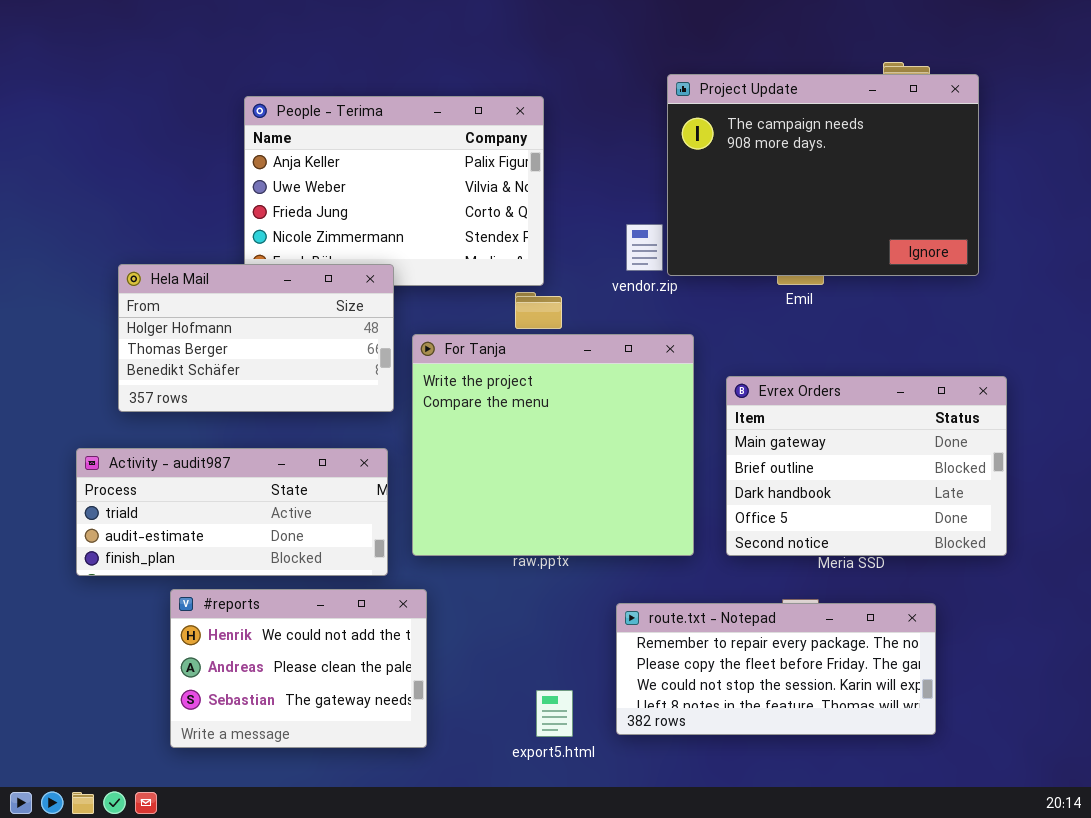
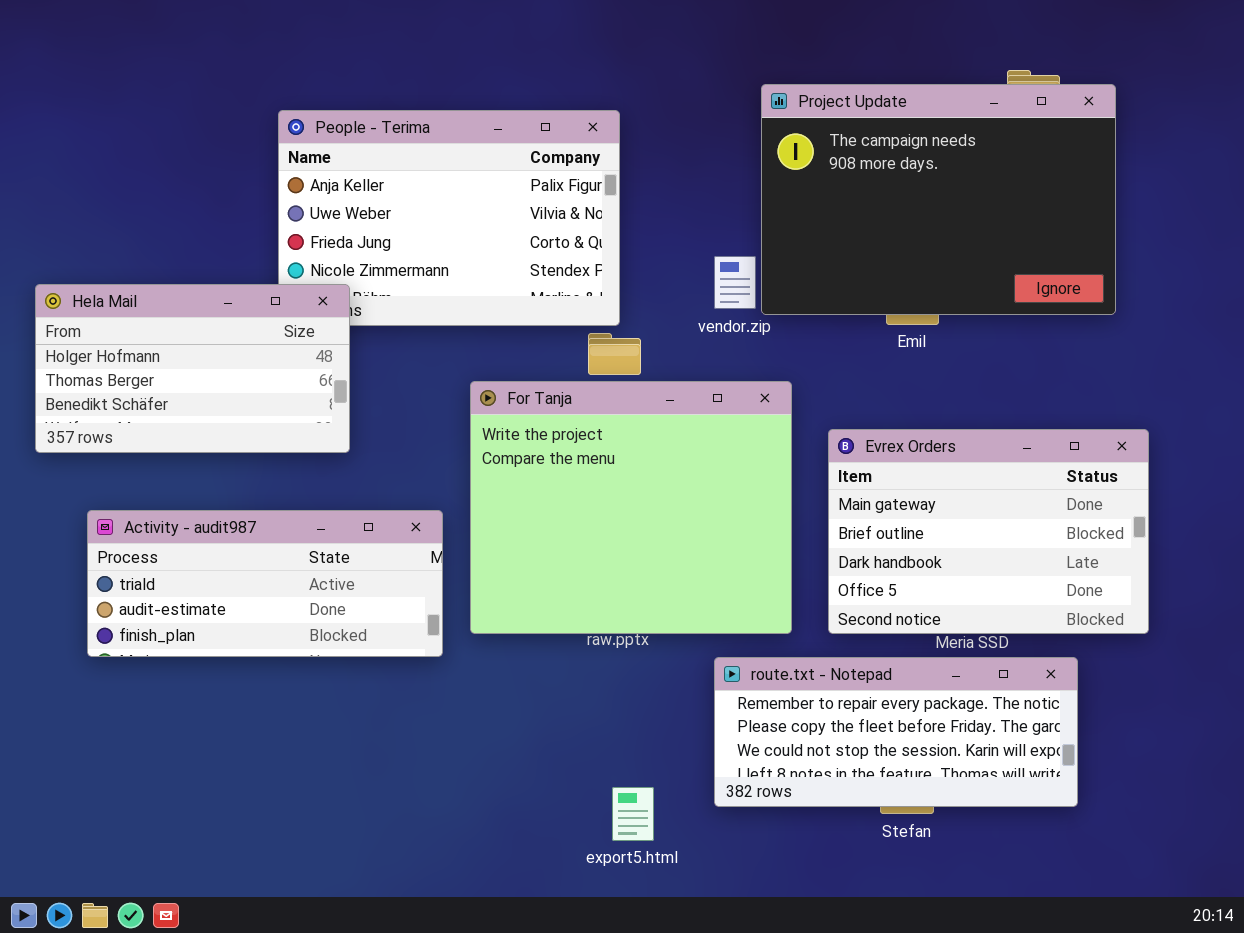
Hela Mail: [118,264,394,412] -> [35,284,350,453], moved
#reports: [170,589,427,748] -> none, closed
route.txt - Notepad: [616,603,936,735] -> [714,657,1078,807], moved

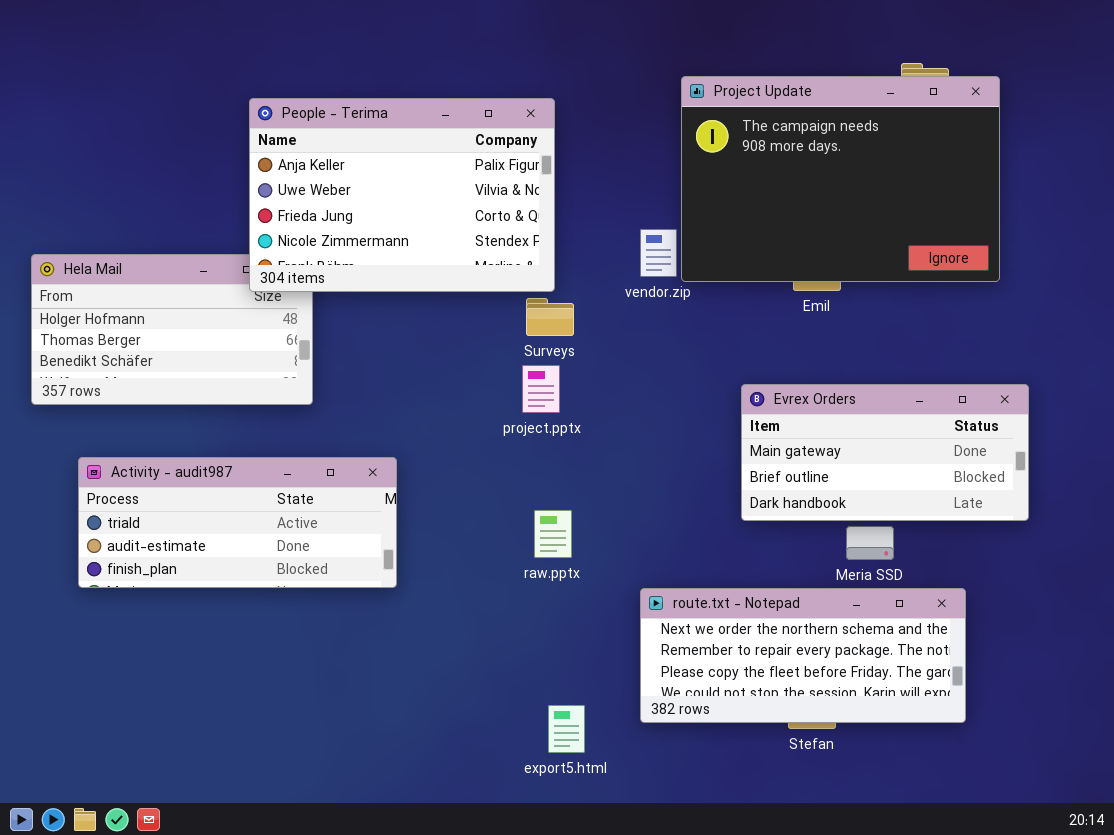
People - Terima: [278,110,620,326] -> [249,98,555,292], raised
For Tanja: [470,381,792,634] -> none, closed
Evrex Orders: [828,429,1149,634] -> [741,384,1029,521], resized
route.txt - Notepad: [714,657,1078,807] -> [640,588,966,723], scrolled up 1 row

